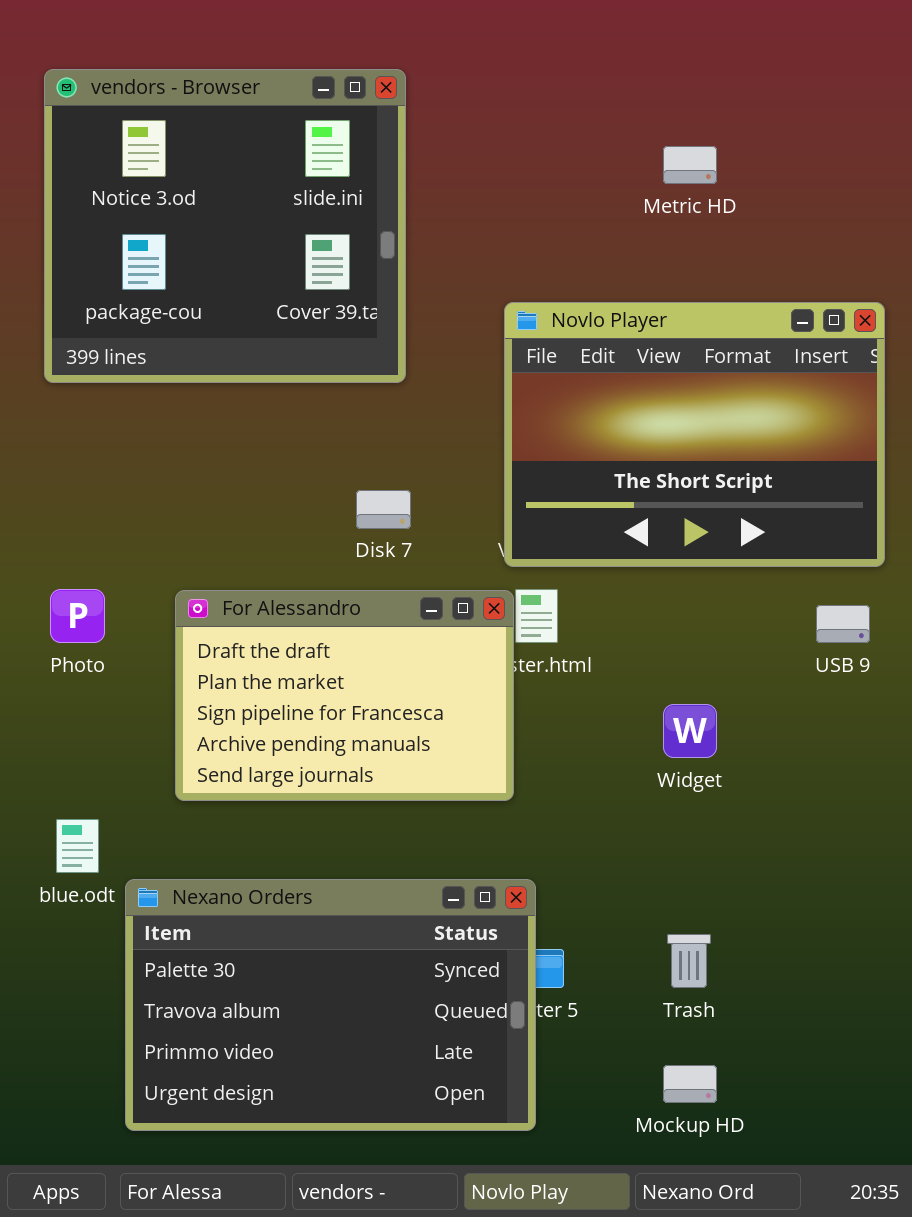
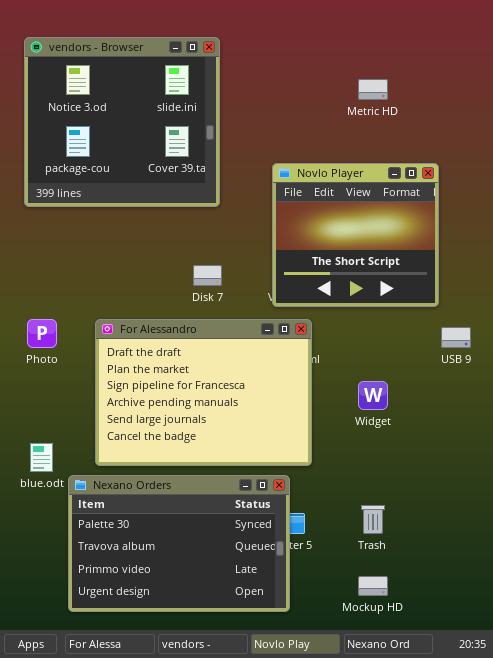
Novlo Player: [504,302,885,567] -> [272,163,439,307], resized
For Alessandro: [175,590,514,801] -> [95,319,312,466], resized

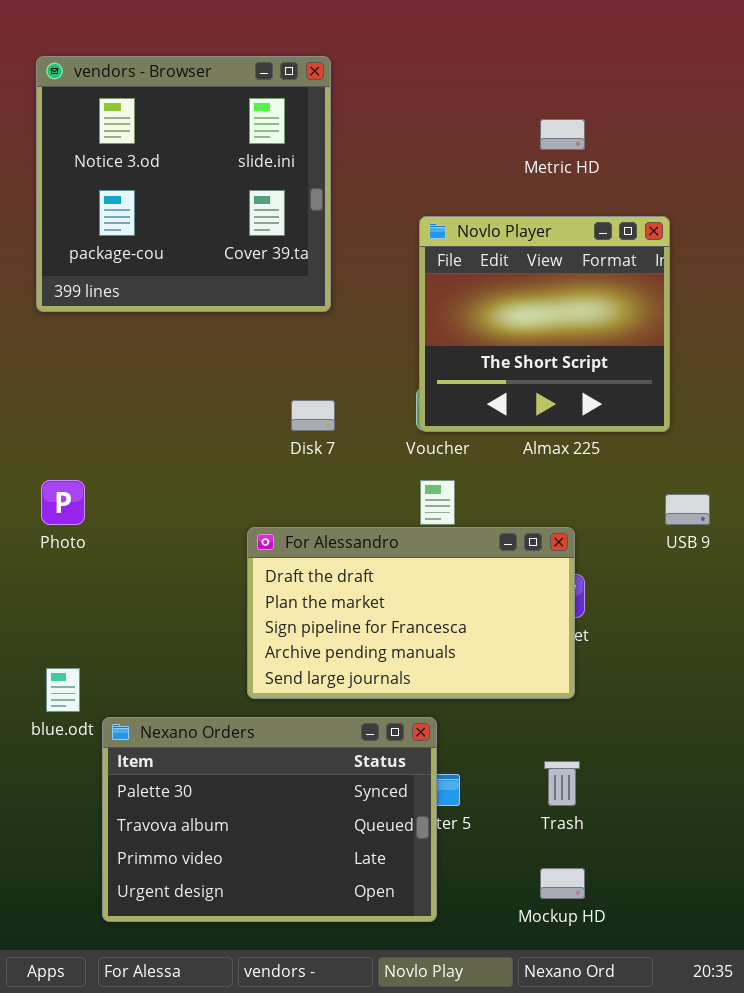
Novlo Player: [272,163,439,307] -> [419,216,670,432], moved
For Alessandro: [95,319,312,466] -> [247,527,575,699], moved, resized

